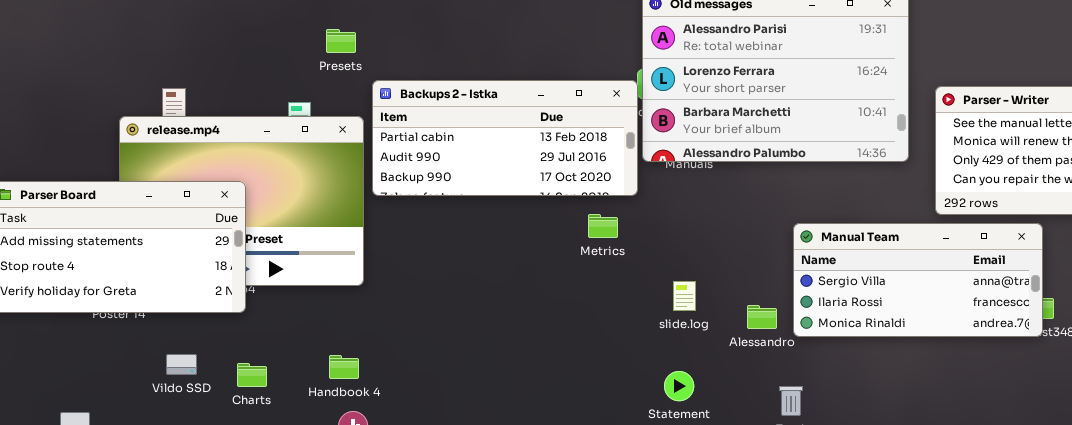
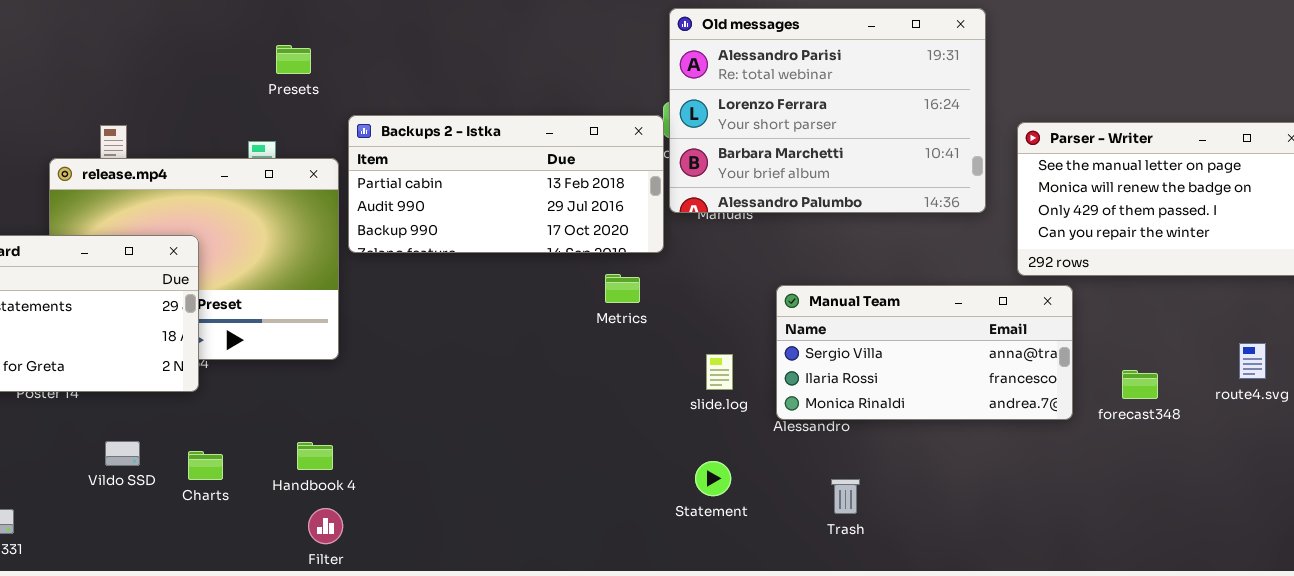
Presets: [326,29,356,53] -> [276,45,311,74], moved
Manual Team: [793,223,1043,337] -> [776,285,1073,420], moved

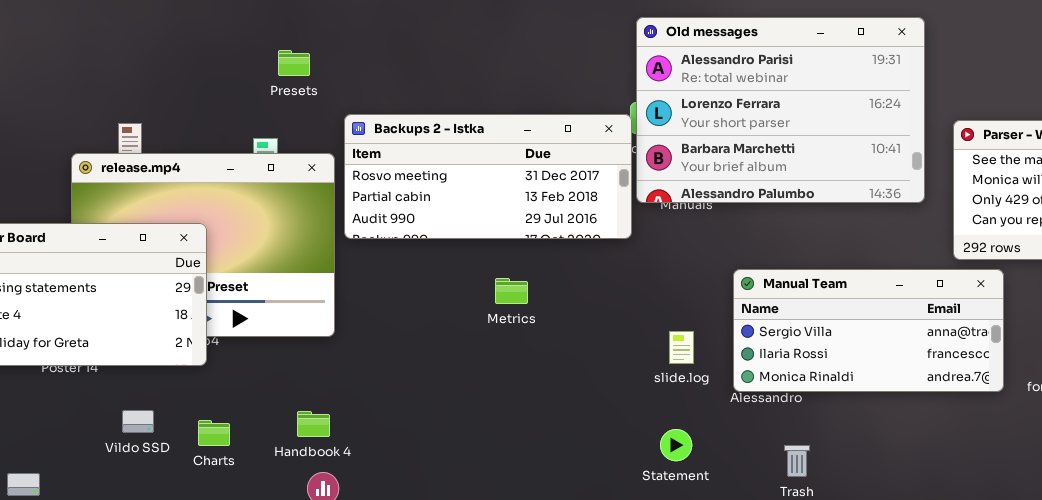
Backups 2 - Istka: [348,115,664,253] -> [344,114,632,239], scrolled up 1 row
Metrics: [605,274,640,303] -> [495,278,528,304], moved

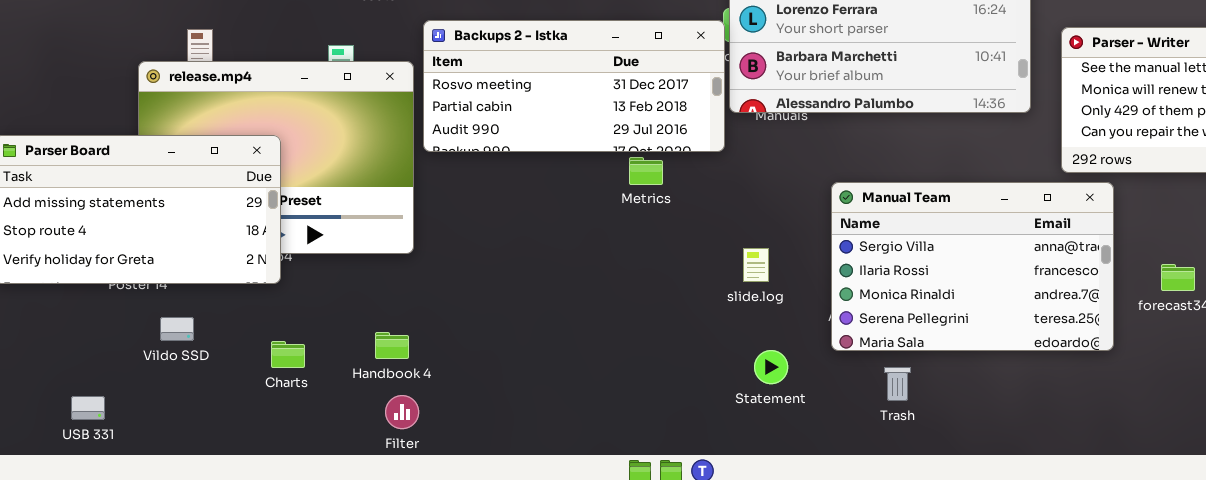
Manual Team: [733,269,1004,392] -> [831,182,1114,351], resized
Metrics: [495,278,528,304] -> [629,157,663,185], moved
slide.log: [669,331,694,364] -> [743,248,769,282], moved
Vildo SSD: [122,410,154,433] -> [160,317,194,341], moved

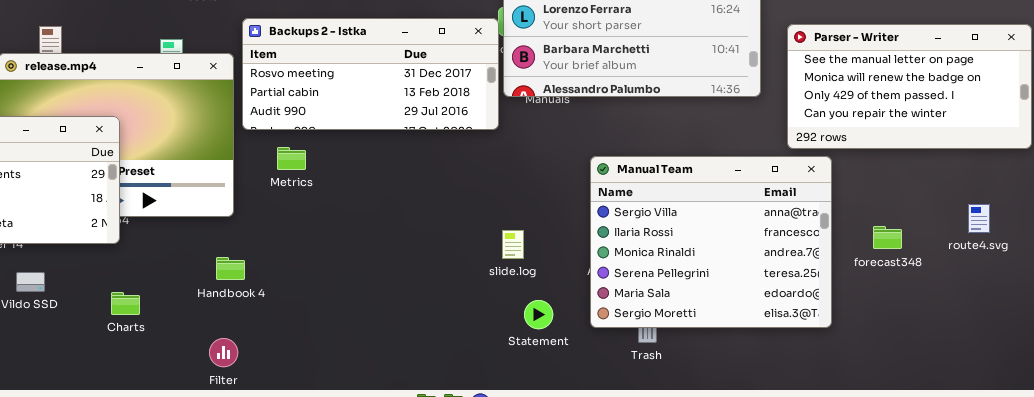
Metrics: [629,157,663,185] -> [277,147,306,170], moved
Manual Team: [831,182,1114,351] -> [590,156,832,328], resized
slide.log: [743,248,769,282] -> [502,230,524,259], moved
Handbook 4: [375,332,409,359] -> [216,257,245,280], moved

